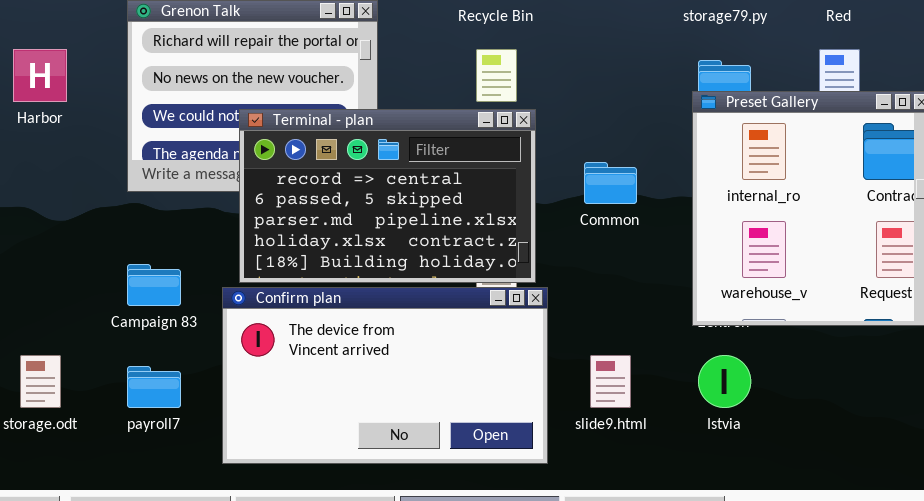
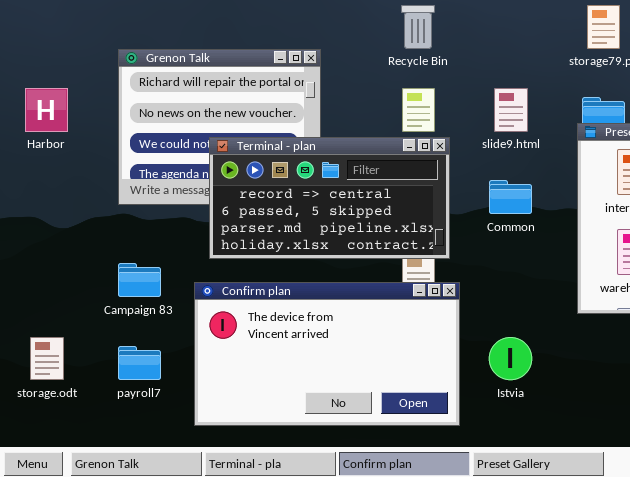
Terminal - plan: [239,109,536,283] -> [209,137,450,259], resized
slide9.html: [590,355,631,408] -> [494,88,528,132], moved
Istvia: [698,355,751,408] -> [489,337,532,380], moved

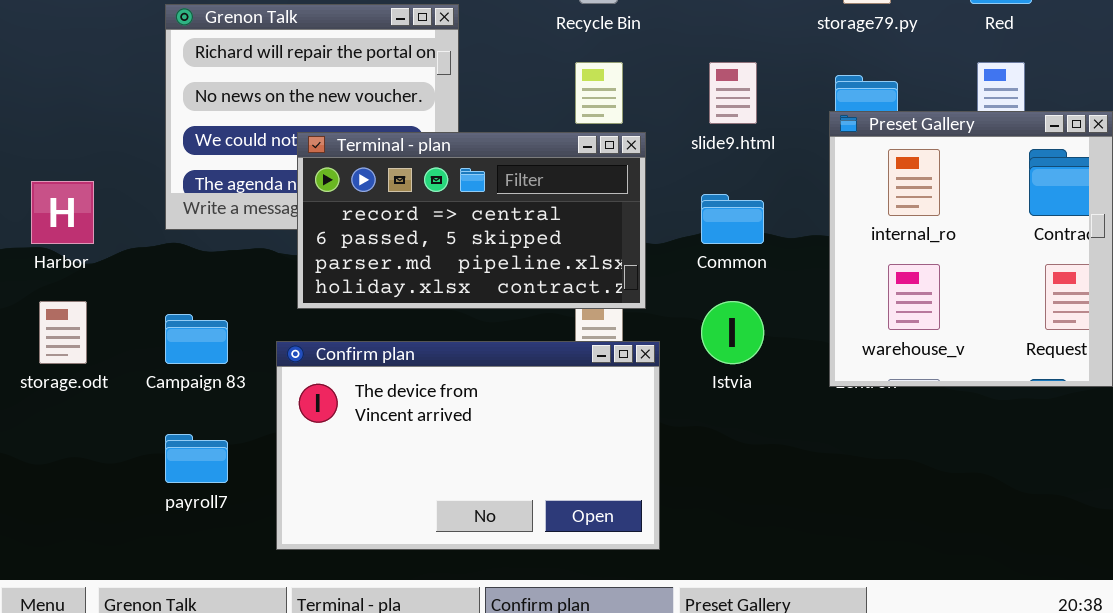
Harbor: [25,88,68,132] -> [31,181,94,244], moved
storage.odt: [30,337,64,380] -> [39,301,87,364], moved
Istvia: [489,337,532,380] -> [701,301,764,364], moved

